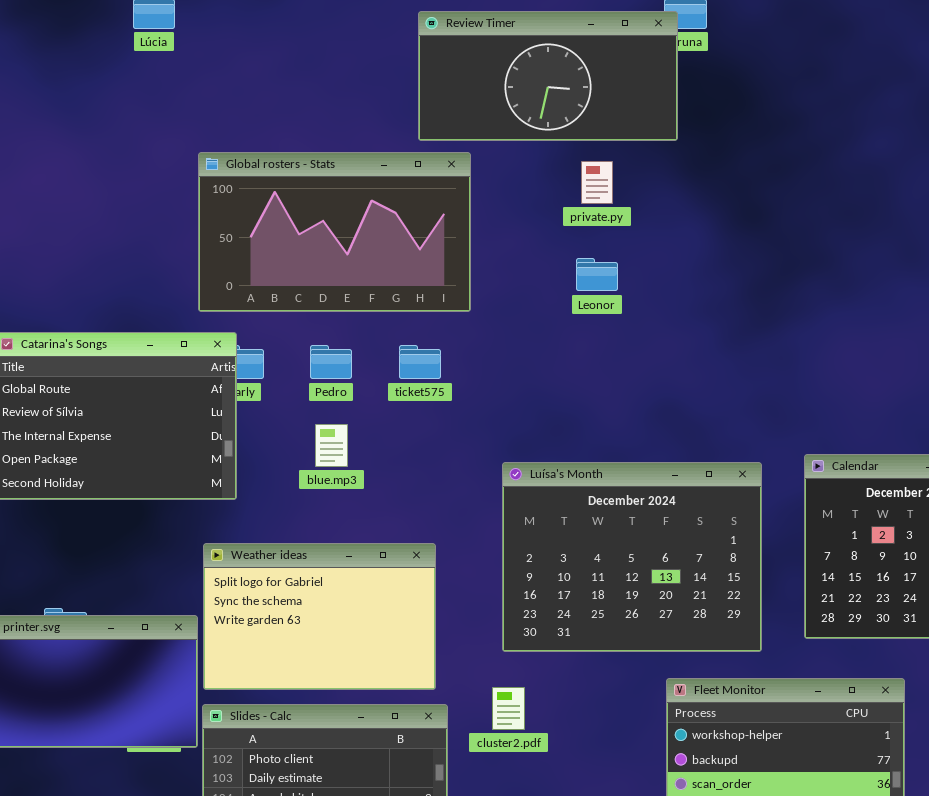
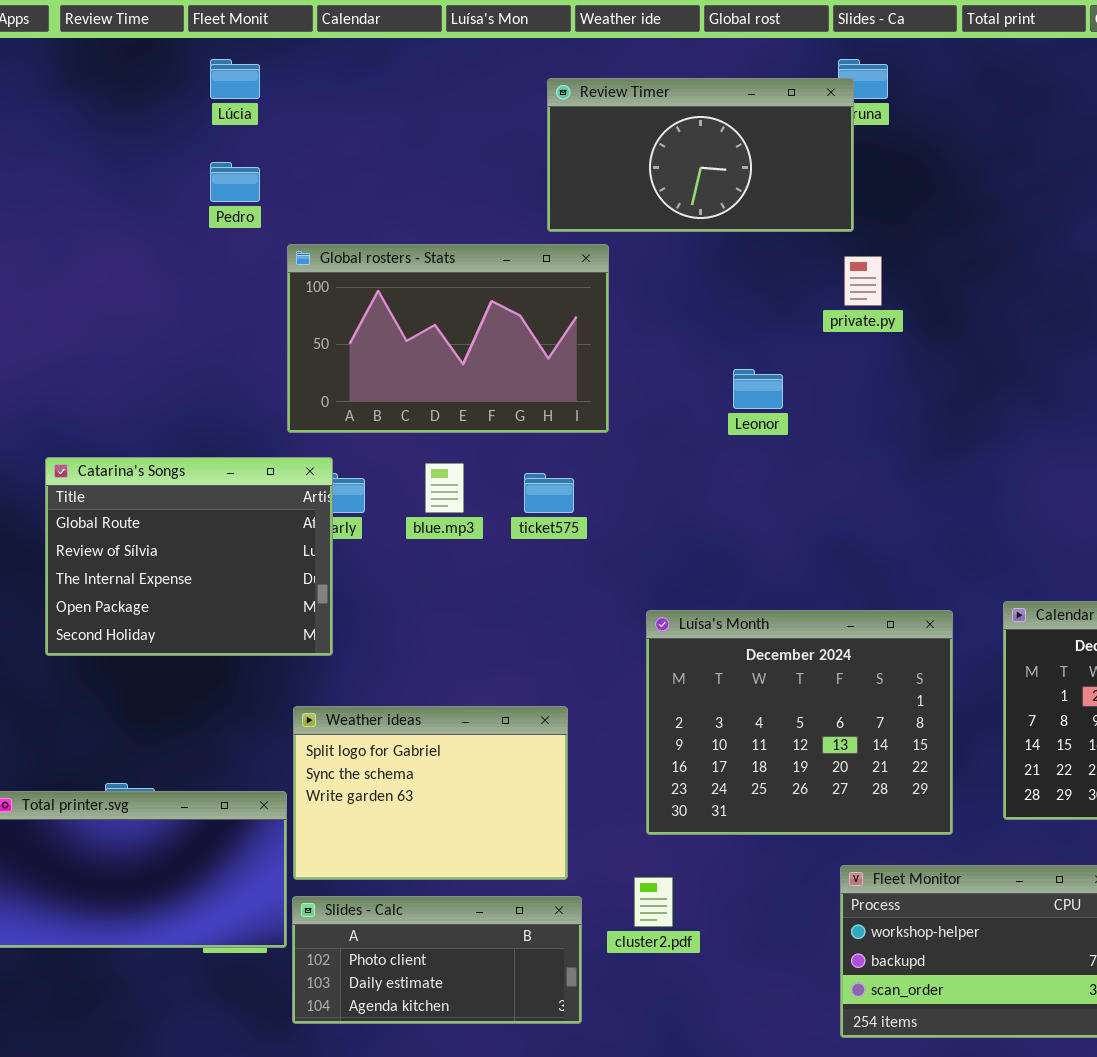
private.py: [581,161,613,204] -> [844,256,882,306], moved
Pedro: [310,345,352,379] -> [210,162,260,202], moved
blue.mp3: [315,424,348,467] -> [425,463,464,513], moved

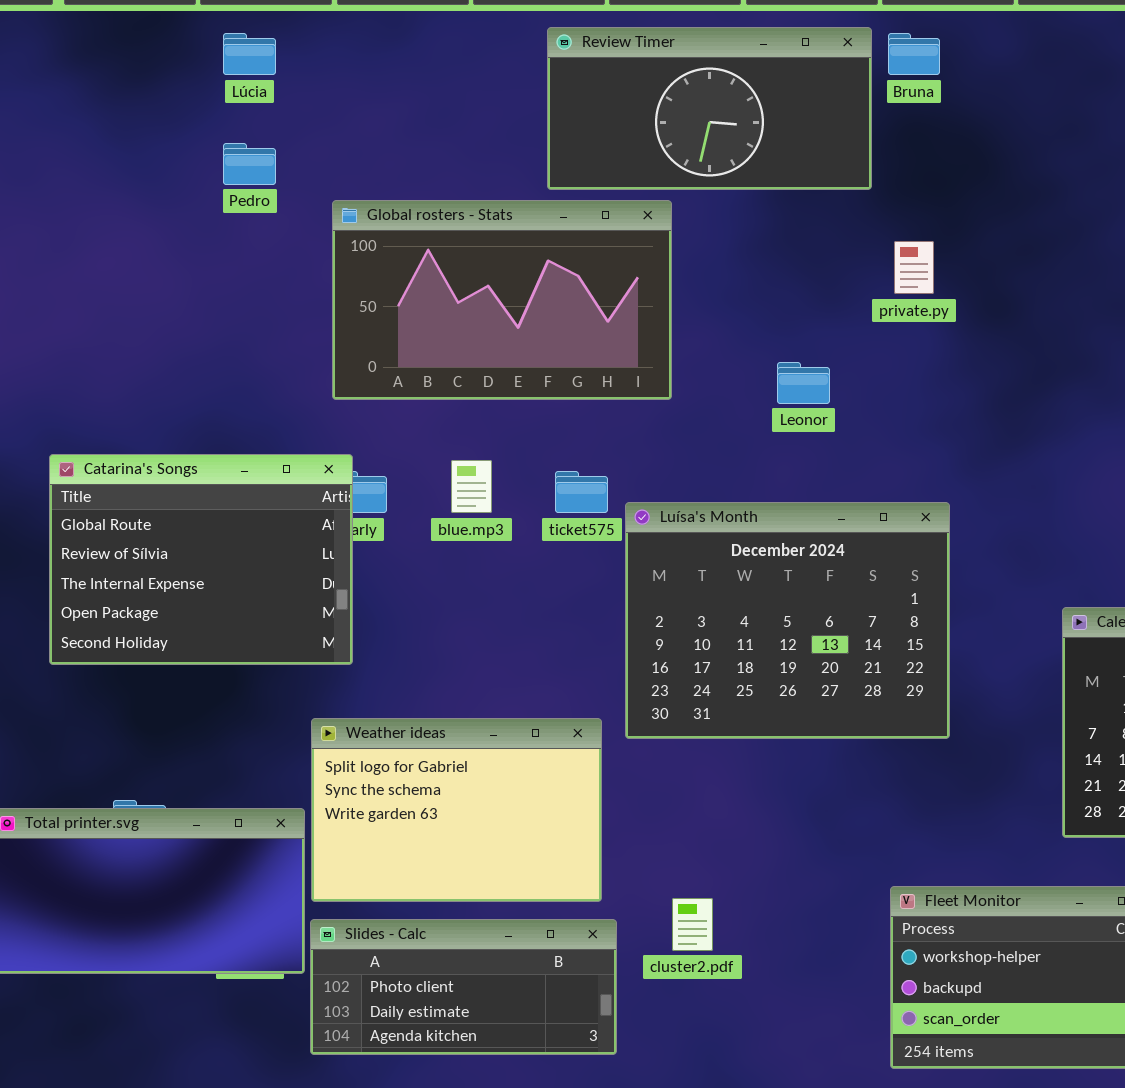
Review Timer: [547,78,854,232] -> [547,27,872,190], moved
Global rosters - Stats: [287,244,609,433] -> [332,200,672,400], moved
Luísa's Month: [646,610,953,835] -> [625,502,950,739], moved

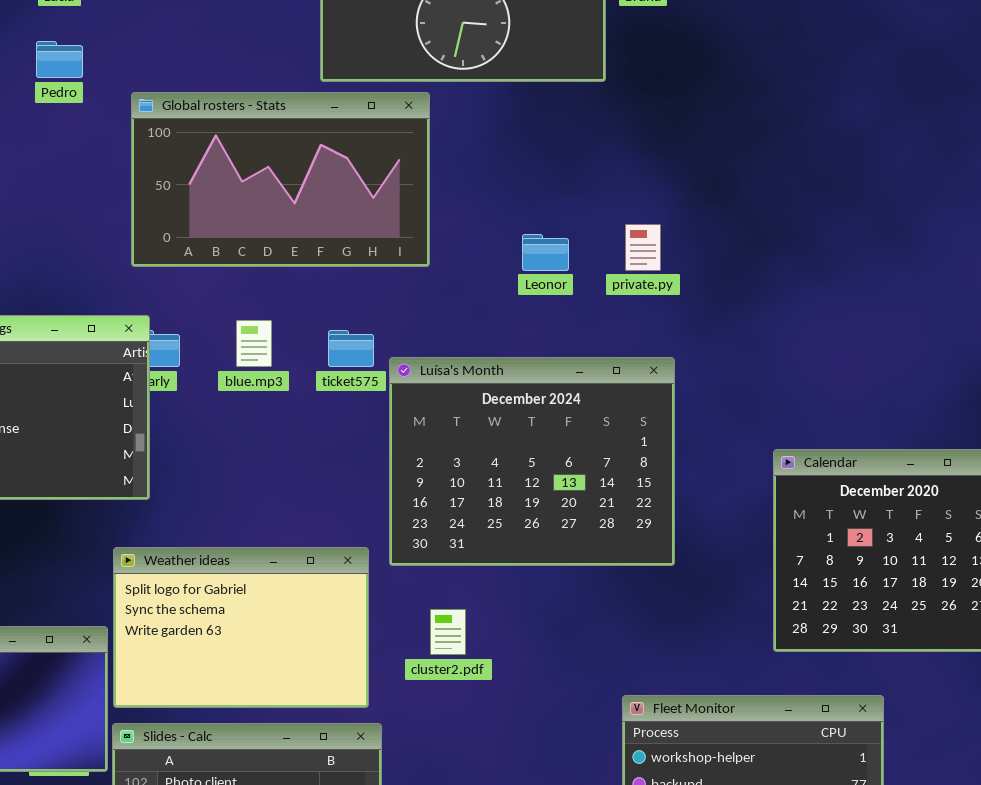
private.py: [894,241,934,294] -> [625,224,661,271], moved
cluster2.pdf: [672,898,713,951] -> [430,609,466,655], moved

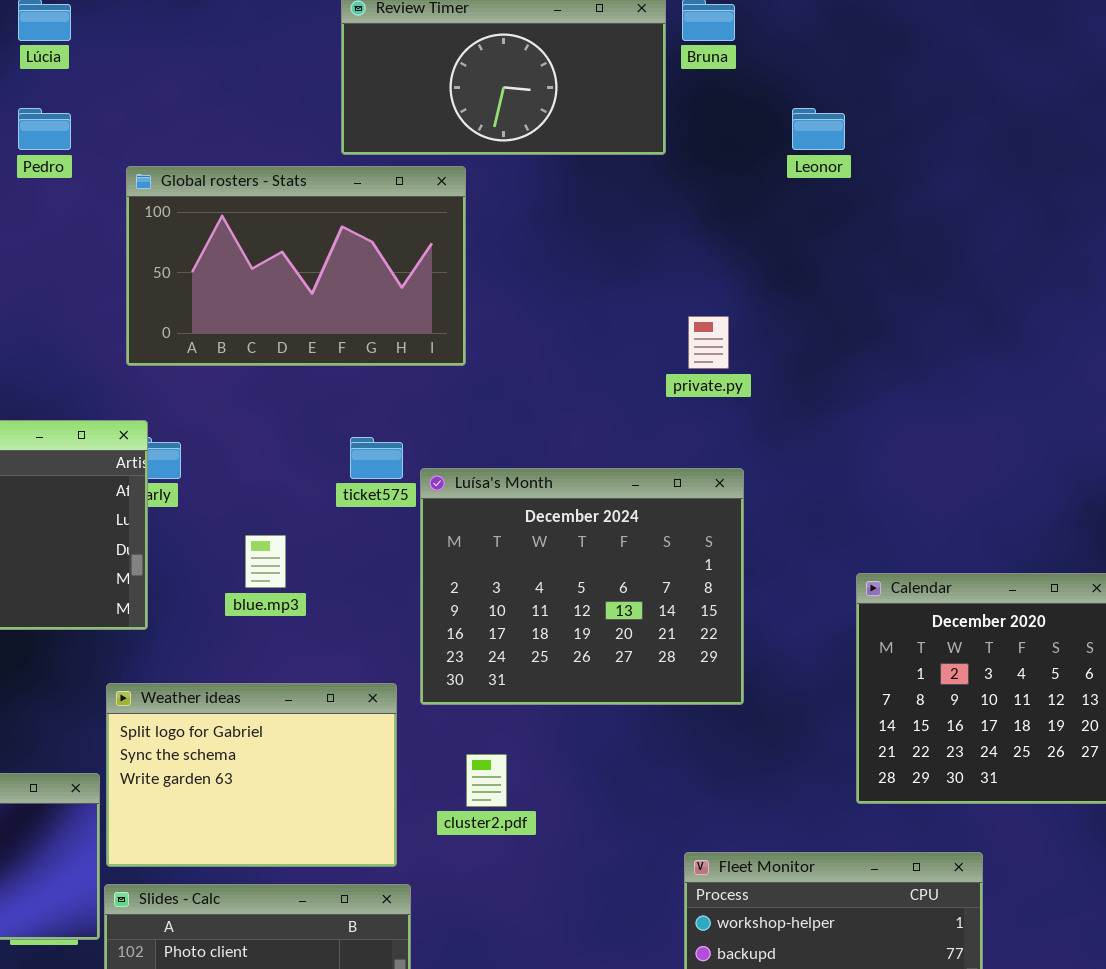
Leonor: [522,234,569,271] -> [792,108,845,150], moved
blue.mp3: [236,320,272,367] -> [245,535,286,588], moved

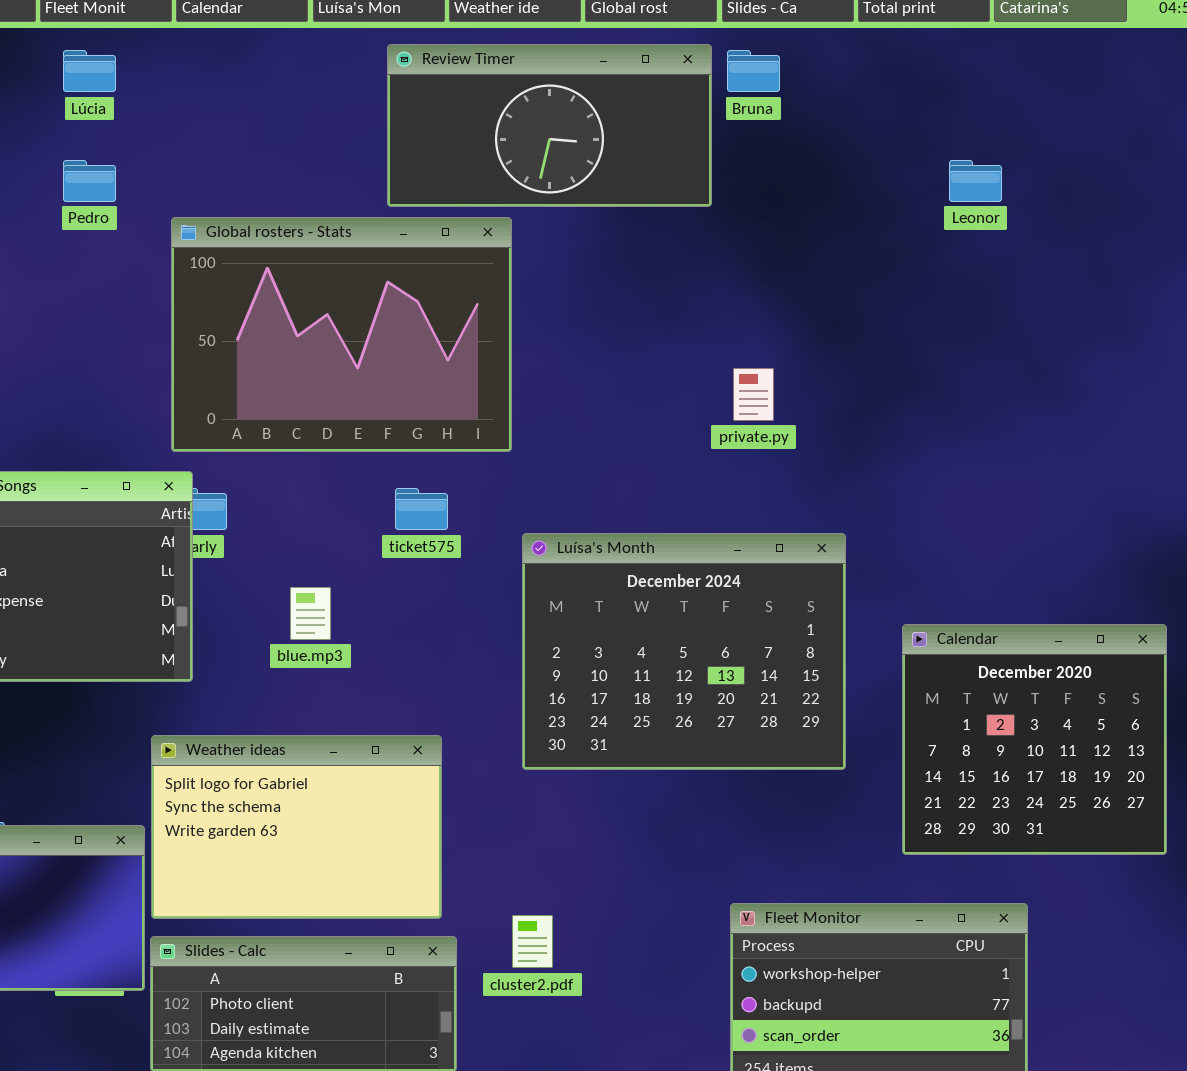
Leonor: [792,108,845,150] -> [949,160,1002,202], moved
Global rosters - Stats: [126,166,466,366] -> [171,217,512,452], resized
Luísa's Month: [420,468,744,705] -> [522,533,846,770], moved
cluster2.pdf: [466,754,507,807] -> [512,915,553,968], moved

